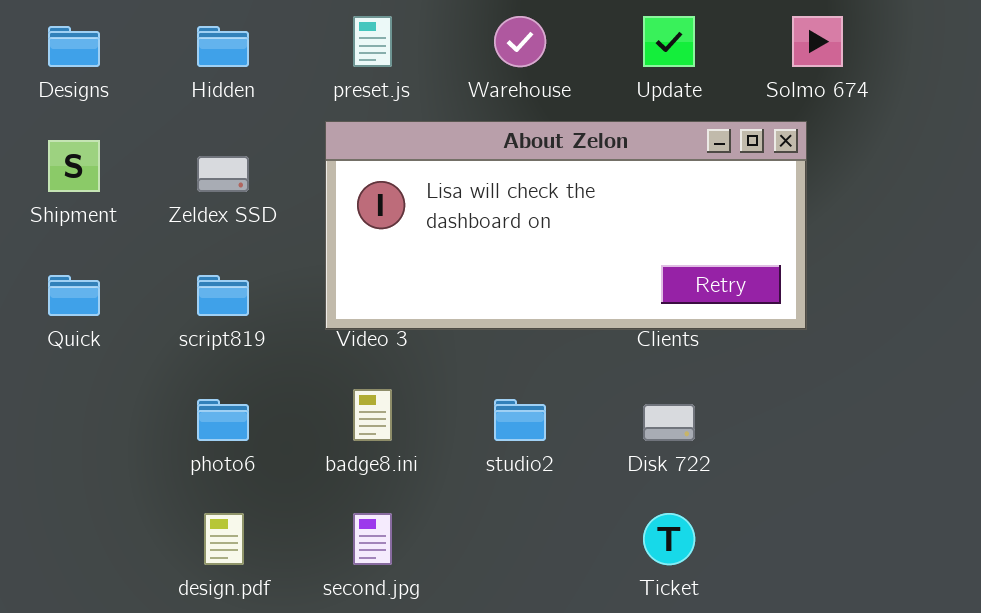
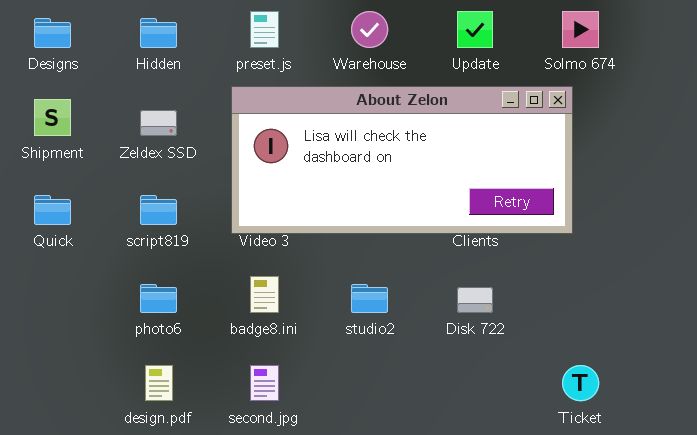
Ticket: [643,513,695,565] -> [562,365,599,401], moved

